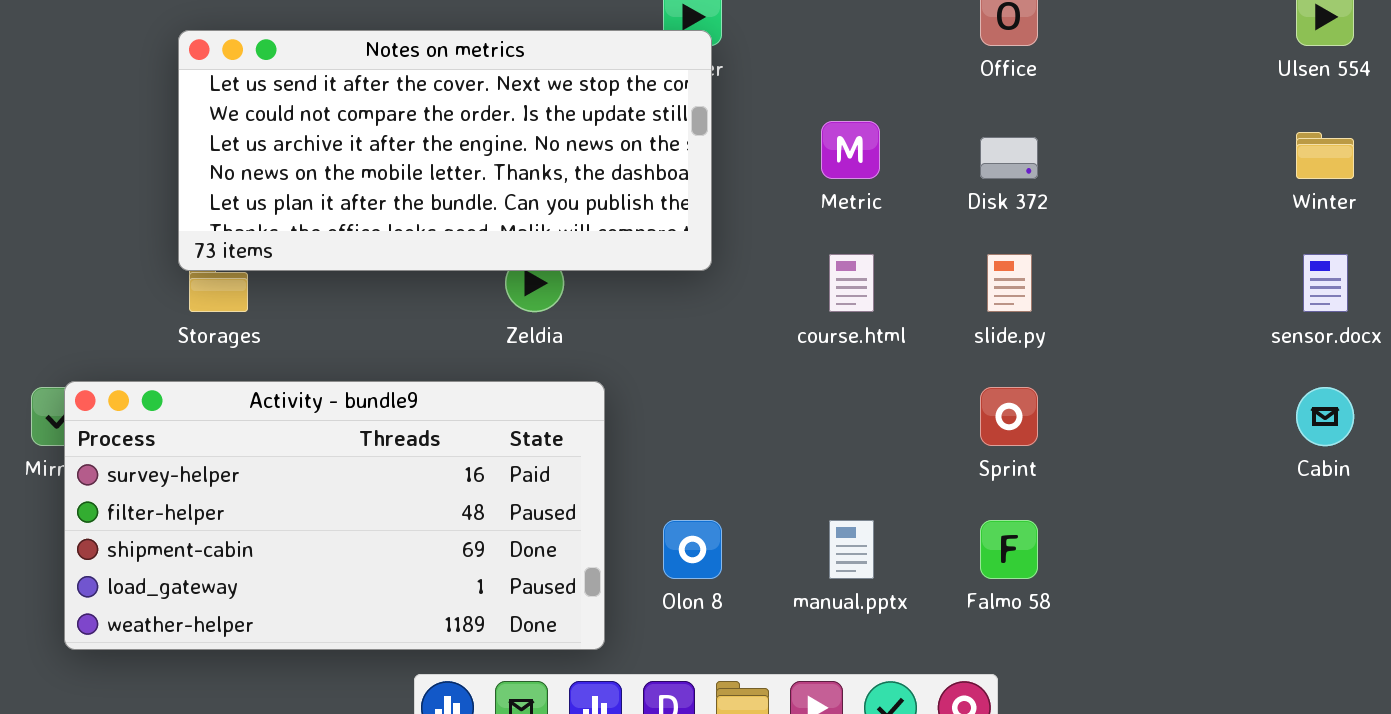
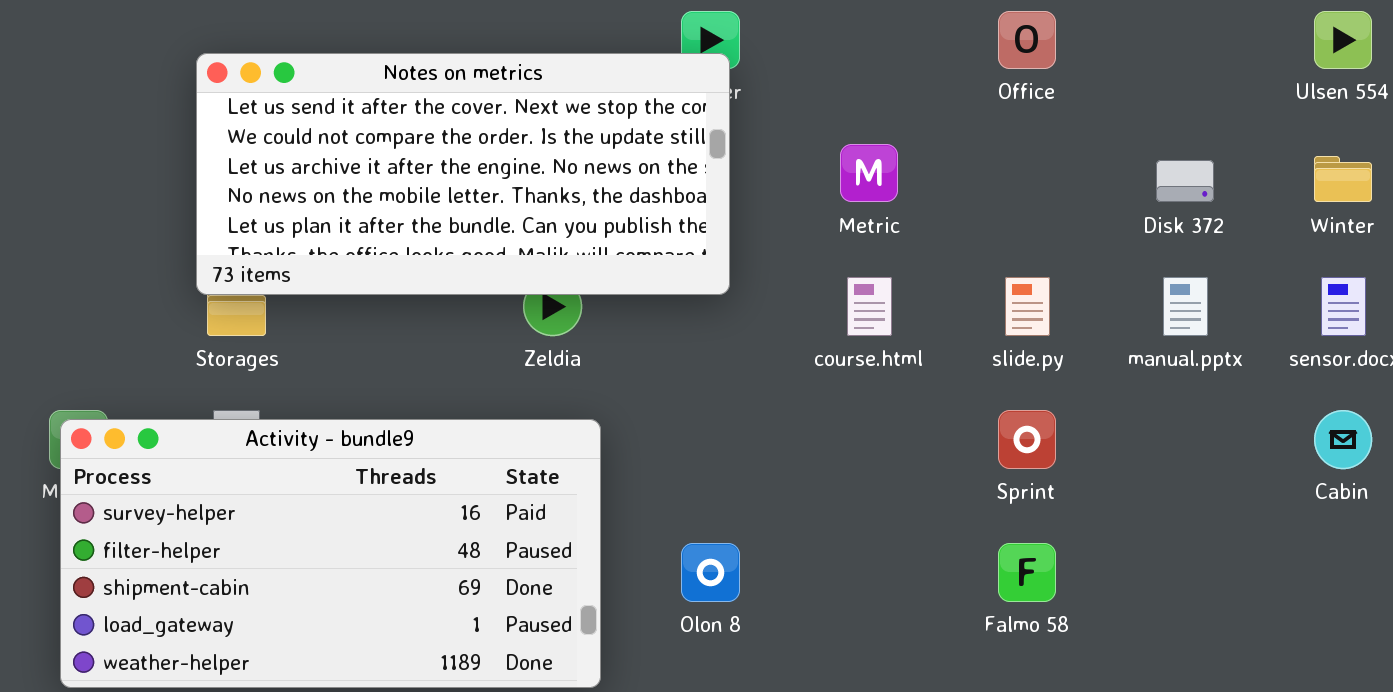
Disk 372: [980,137,1038,179] -> [1156,160,1214,202], moved
Activity - bundle9: [64,381,605,650] -> [60,419,601,688], moved
manual.pptx: [829,520,874,579] -> [1163,277,1208,336], moved

